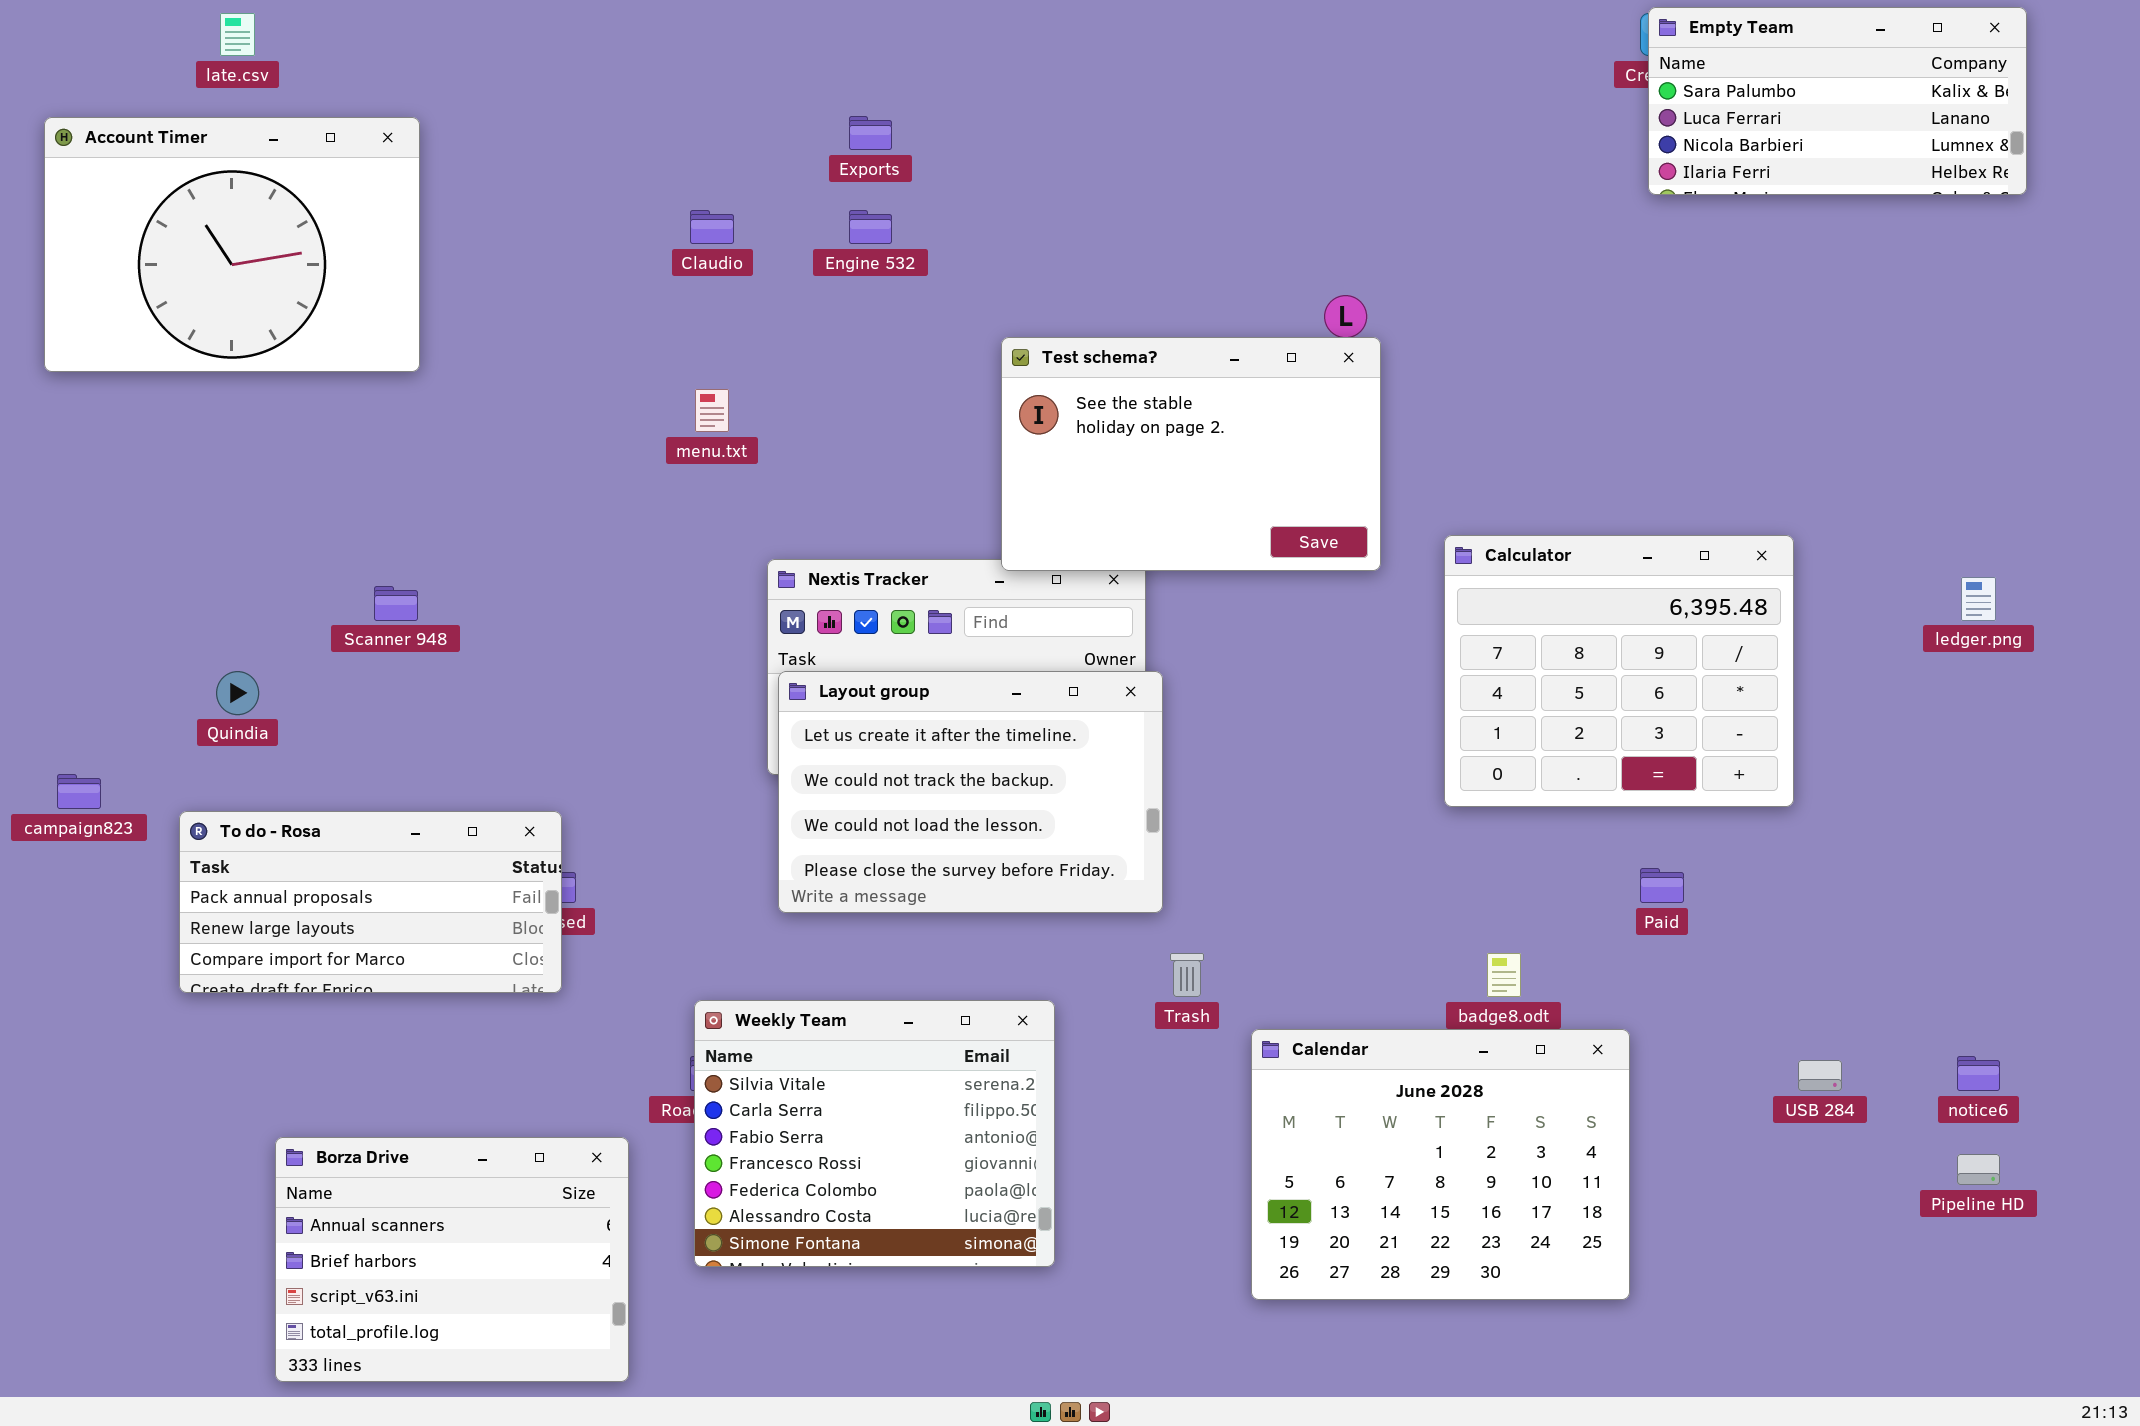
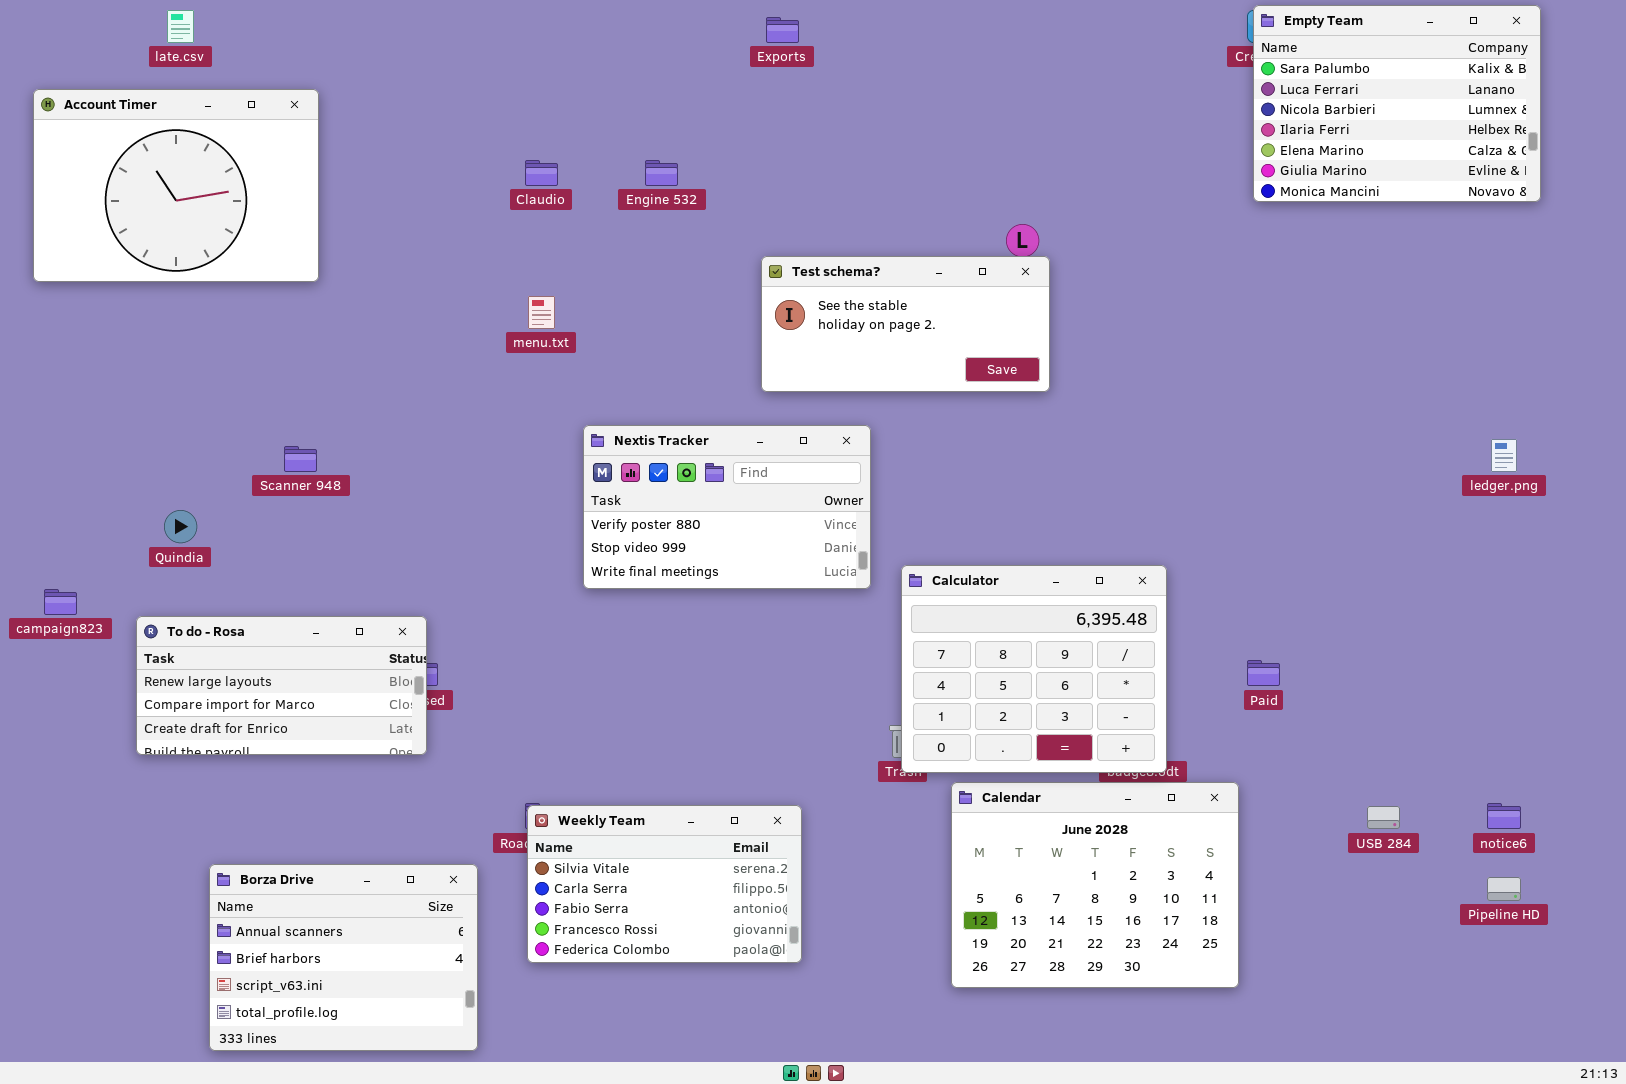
Empty Team: [1648,7,2027,195] -> [1253,5,1541,202], resized
Exports: [849,116,892,150] -> [766,17,799,43], moved
Test schema?: [1001,337,1381,571] -> [761,256,1050,392], resized
Calculator: [1444,535,1794,807] -> [901,565,1167,773], moved
Layout group: [778,671,1163,913] -> none, closed
To do - Rosa: [179,811,562,993] -> [136,616,427,755], scrolled down 1 row
Weekly Team: [694,1000,1055,1267] -> [527,805,802,963], resized

